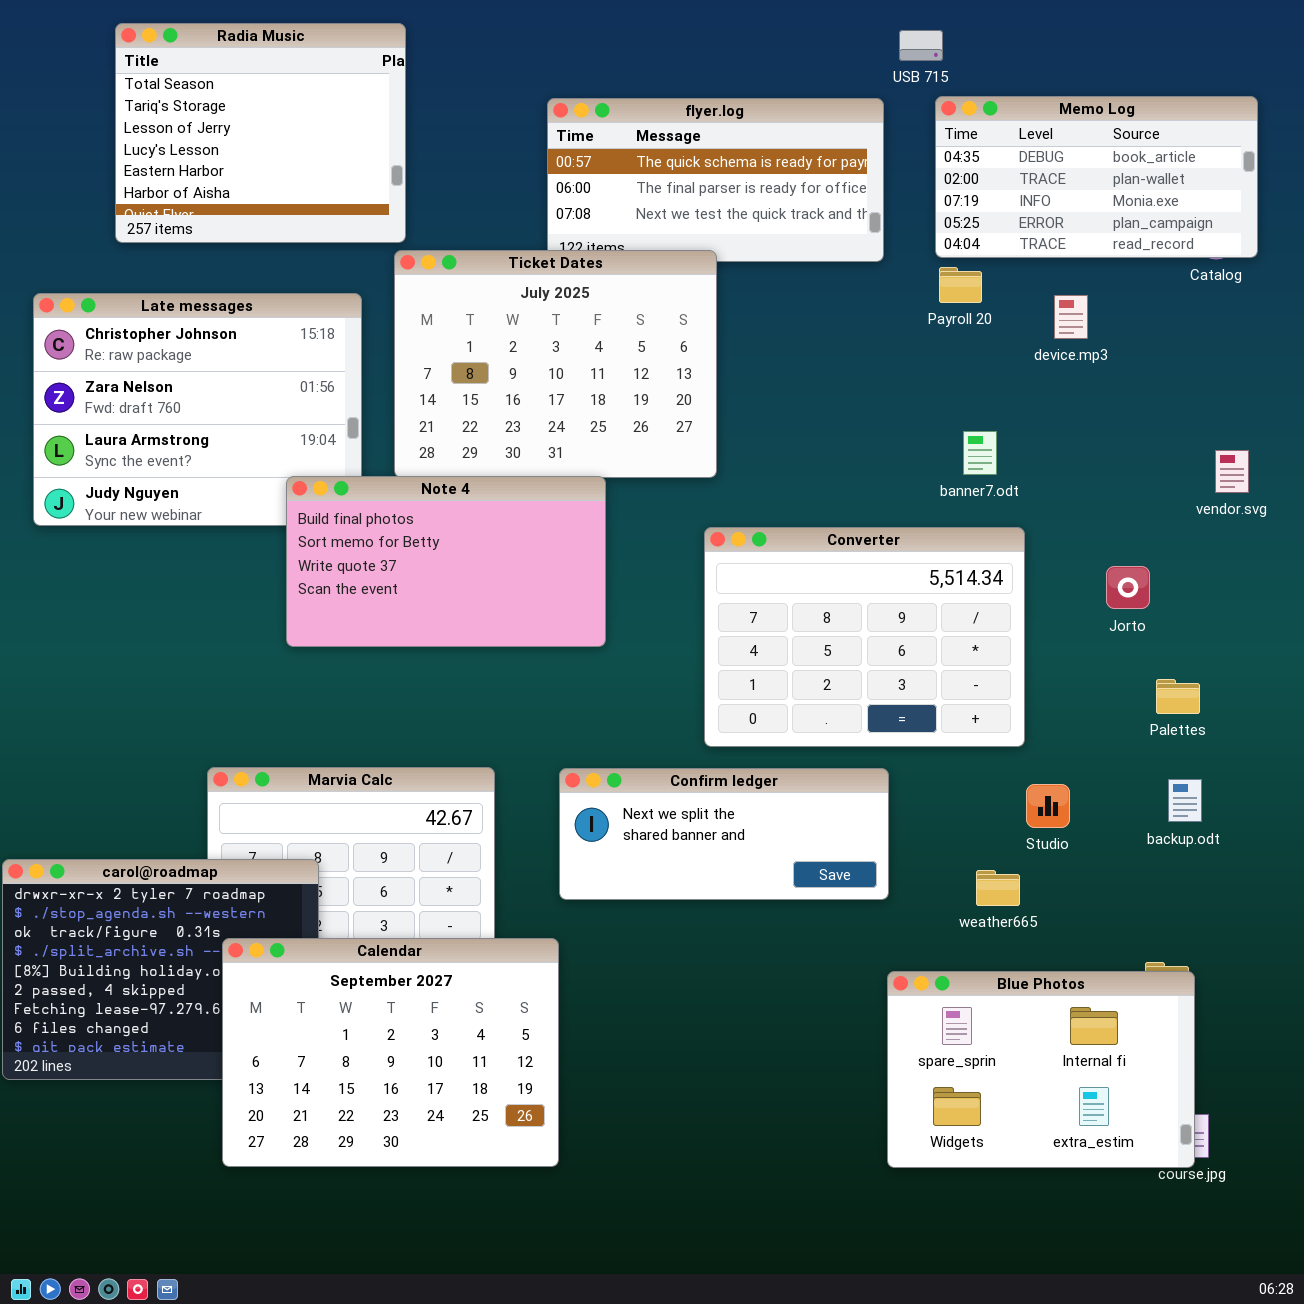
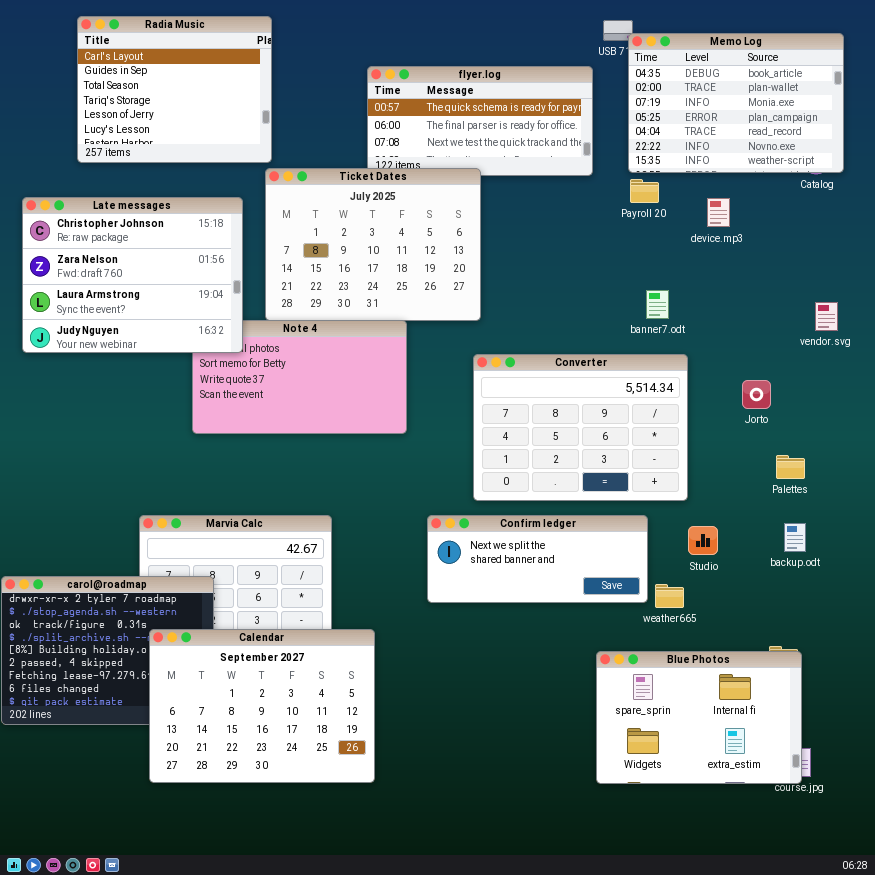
Radia Music: [115,23,406,243] -> [77,16,272,163], scrolled up 2 rows
Memo Log: [935,96,1258,258] -> [628,33,844,173], resized
Late messages: [33,293,362,526] -> [22,197,243,353], raised
Confirm ledger: [559,768,889,900] -> [427,515,648,603], moved

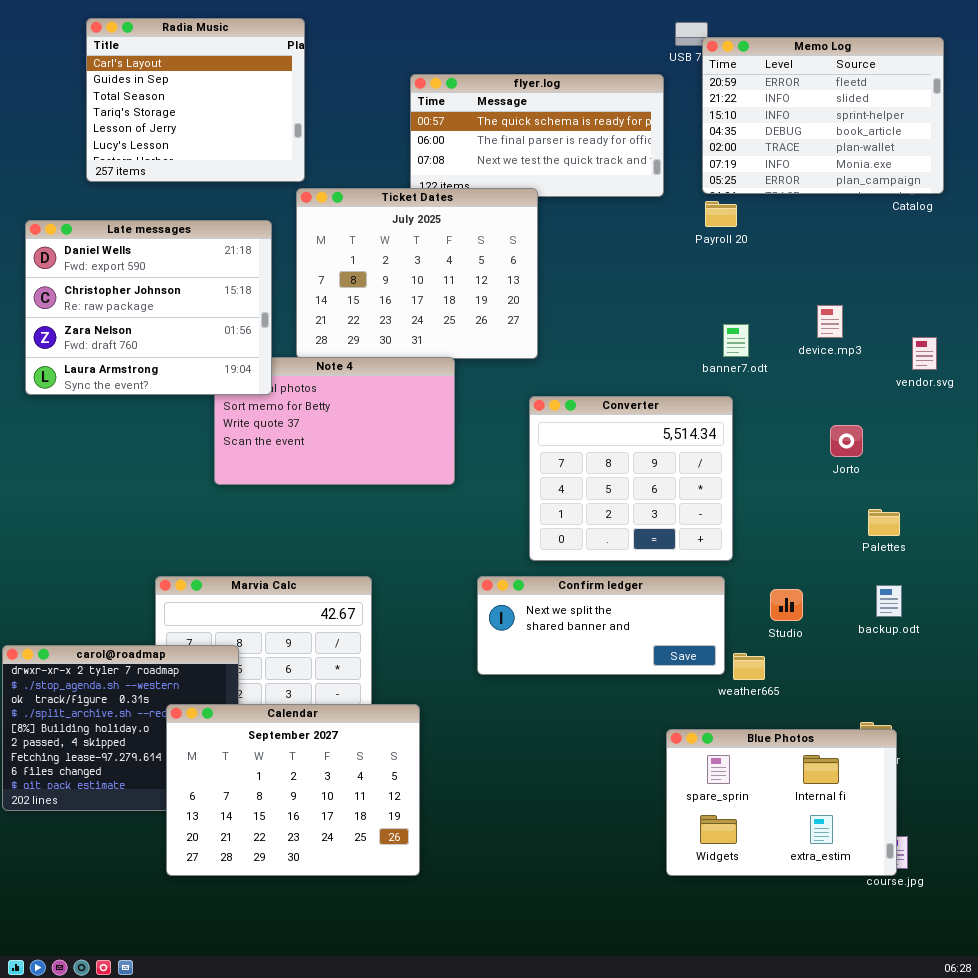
Memo Log: [628,33,844,173] -> [702,37,944,194], scrolled up 3 rows
Late messages: [22,197,243,353] -> [25,220,272,395], scrolled up 1 row
device.mp3: [707,198,730,227] -> [817,305,843,338], moved
Converter: [473,354,688,501] -> [529,396,733,561], resized

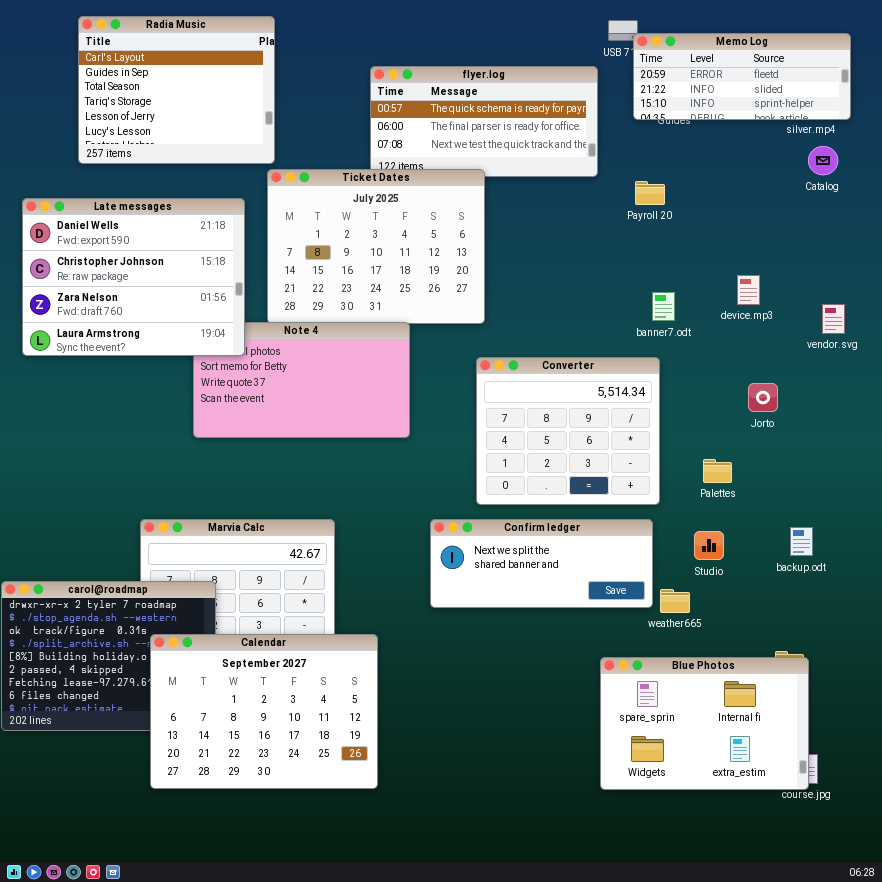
Memo Log: [702,37,944,194] -> [633,33,851,120], resized
Palettes: [868,509,900,536] -> [703,459,732,483], moved

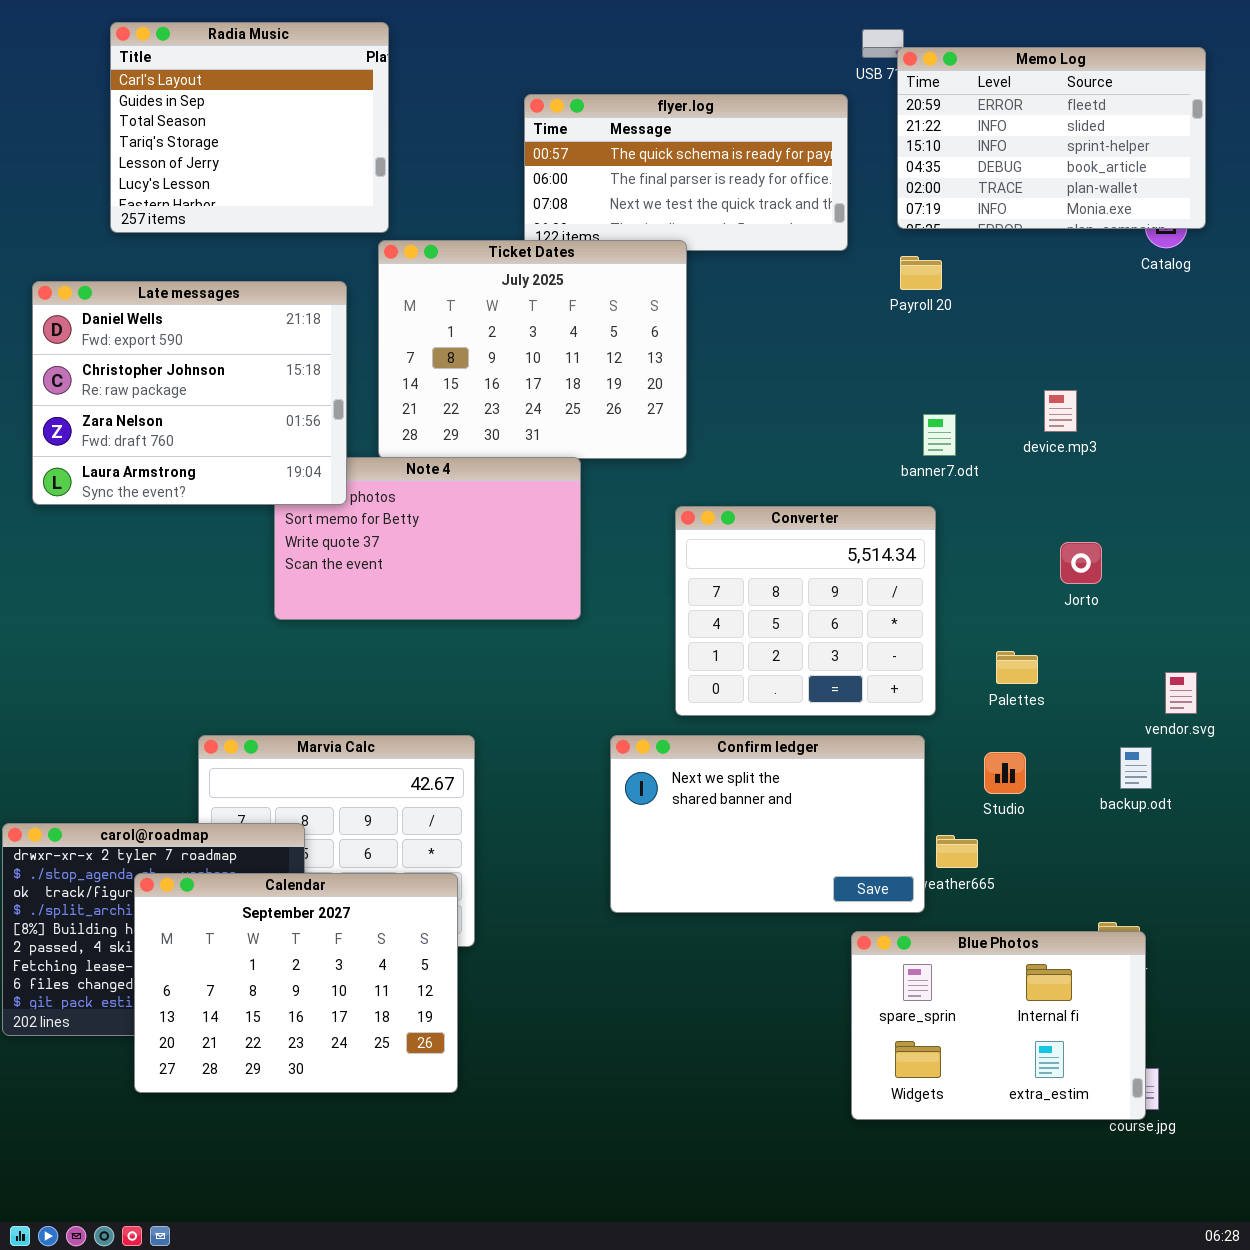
Memo Log: [633,33,851,120] -> [897,47,1206,229], resized
vendor.svg: [822,304,845,334] -> [1165,672,1197,714], moved
Confirm ledger: [430,519,653,608] -> [610,735,925,913], resized
Calendar: [150,634,378,789] -> [134,873,458,1093], moved

